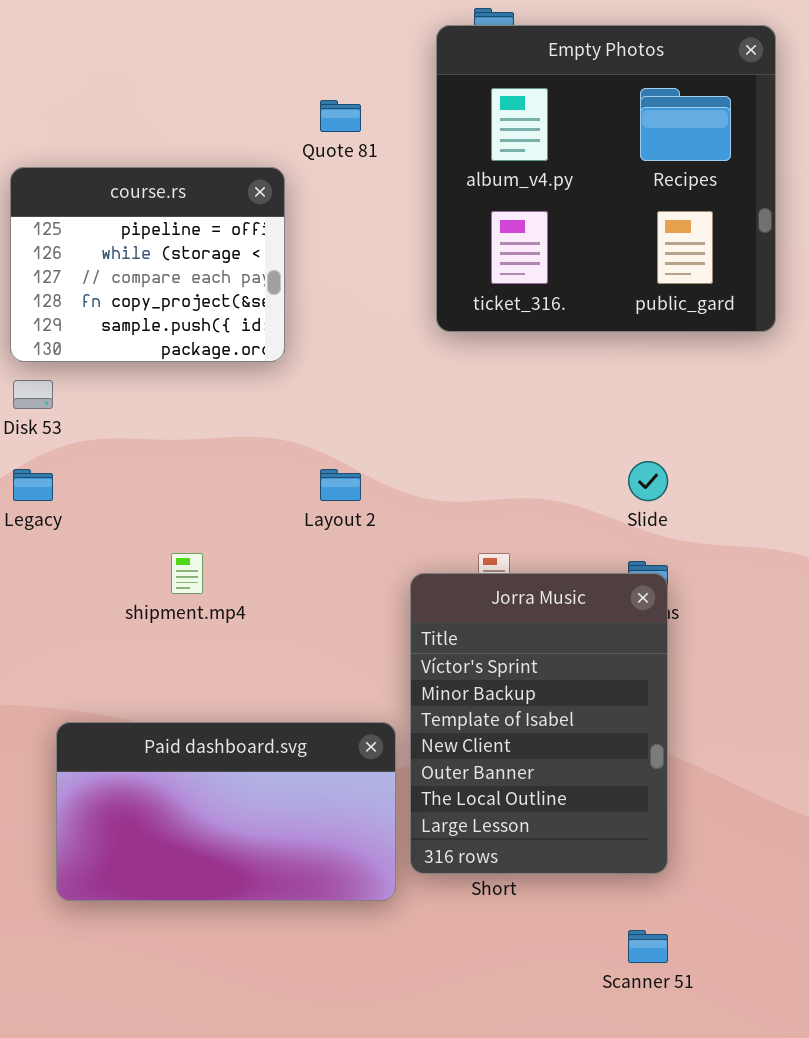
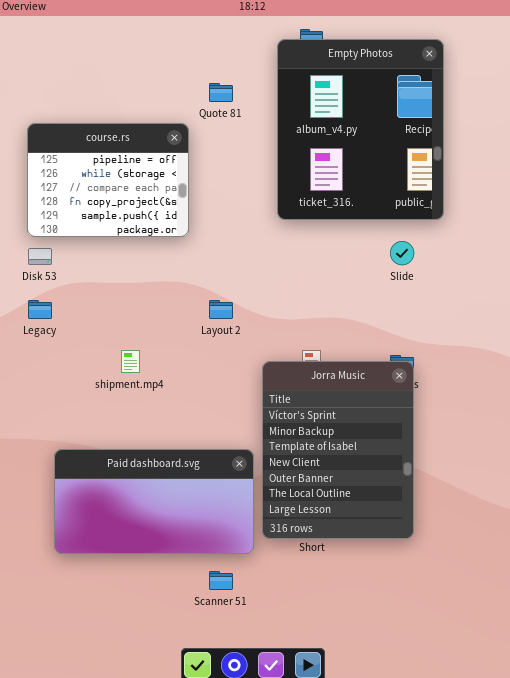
Empty Photos: [436,25,776,332] -> [277,39,444,220], resized
Slide: [628,461,668,501] -> [390,241,414,265], moved
Scanner 51: [628,930,668,963] -> [209,571,233,590], moved

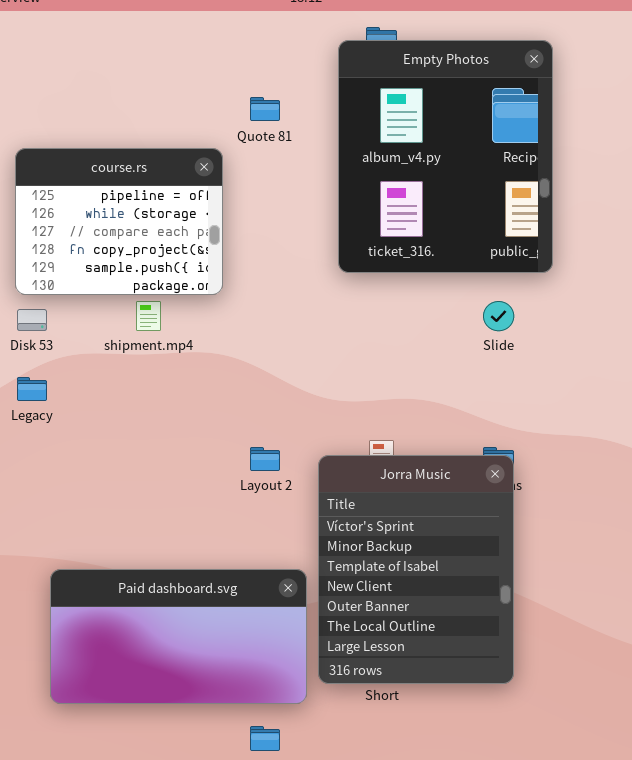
Layout 2: [209,300,233,319] -> [250,447,280,471], moved
shipment.mp4: [121,350,140,373] -> [136,301,161,331], moved

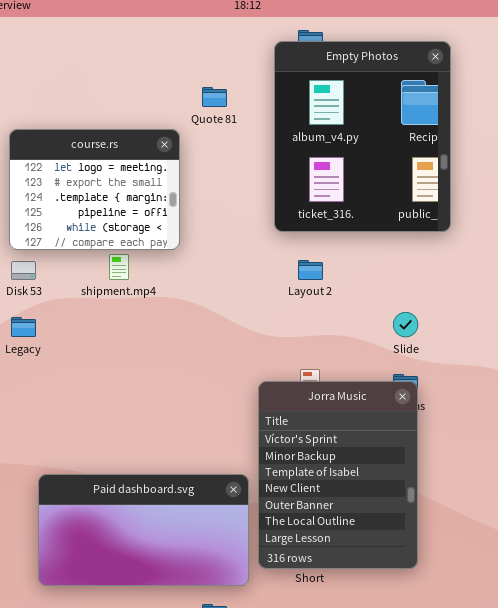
course.rs: [15,148,223,295] -> [9,129,180,250], scrolled up 3 rows
Slide: [483,301,514,331] -> [393,312,418,337], moved
Layout 2: [250,447,280,471] -> [298,260,323,280], moved

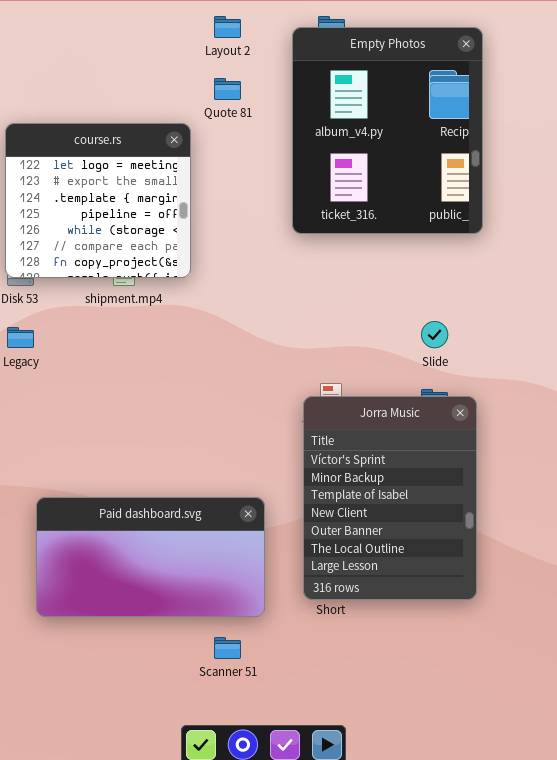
course.rs: [9,129,180,250] -> [5,123,191,278], resized
Layout 2: [298,260,323,280] -> [214,16,241,38], moved
Jorra Music: [258,381,418,569] -> [303,396,477,600], moved

